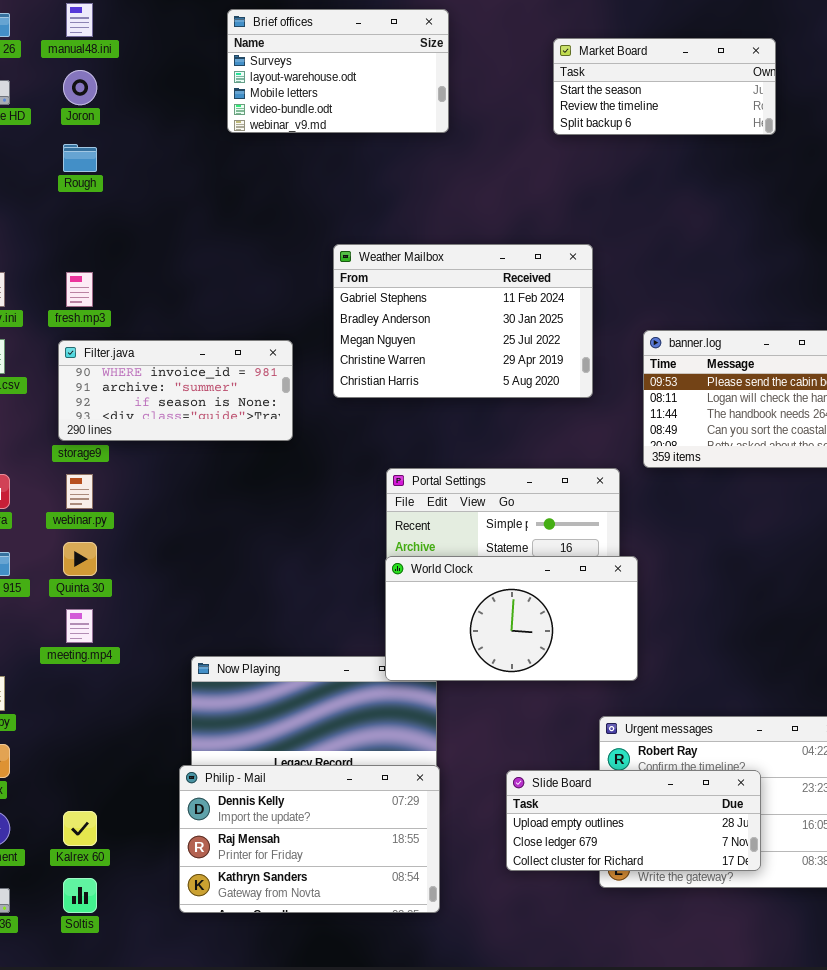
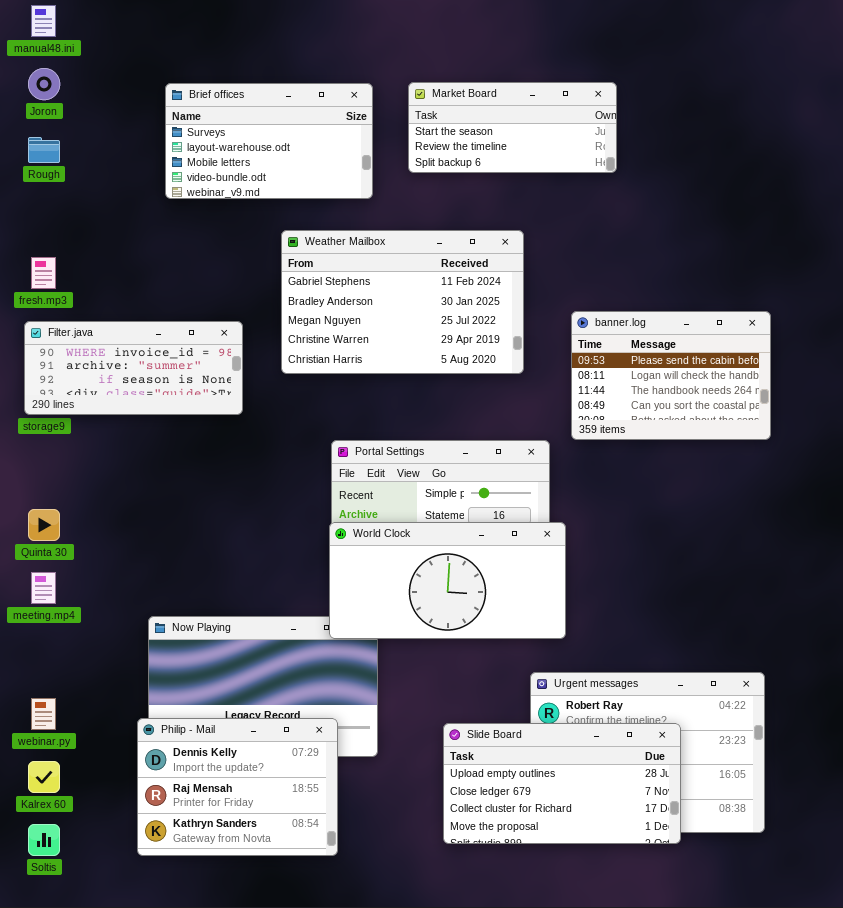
Brief offices: [227,9,449,133] -> [165,83,373,199], moved
Market Board: [553,38,776,135] -> [408,82,617,173], moved
webinar.py: [66,474,93,509] -> [31,698,56,730], moved
Philip - Mail: [179,765,440,913] -> [137,718,338,856], resized
Slide Board: [506,770,761,871] -> [443,723,681,844], resized

